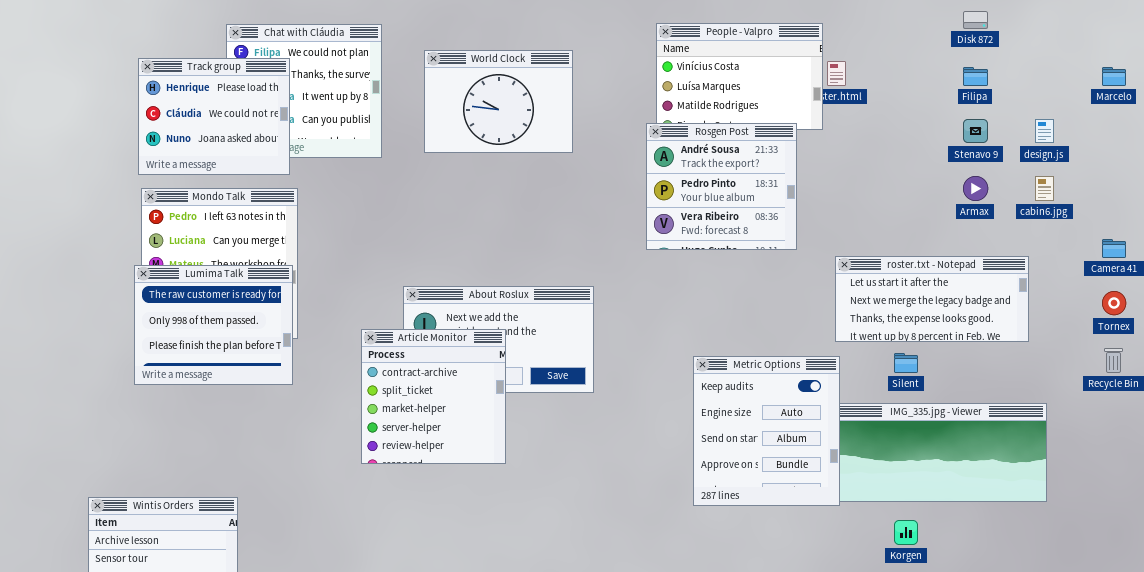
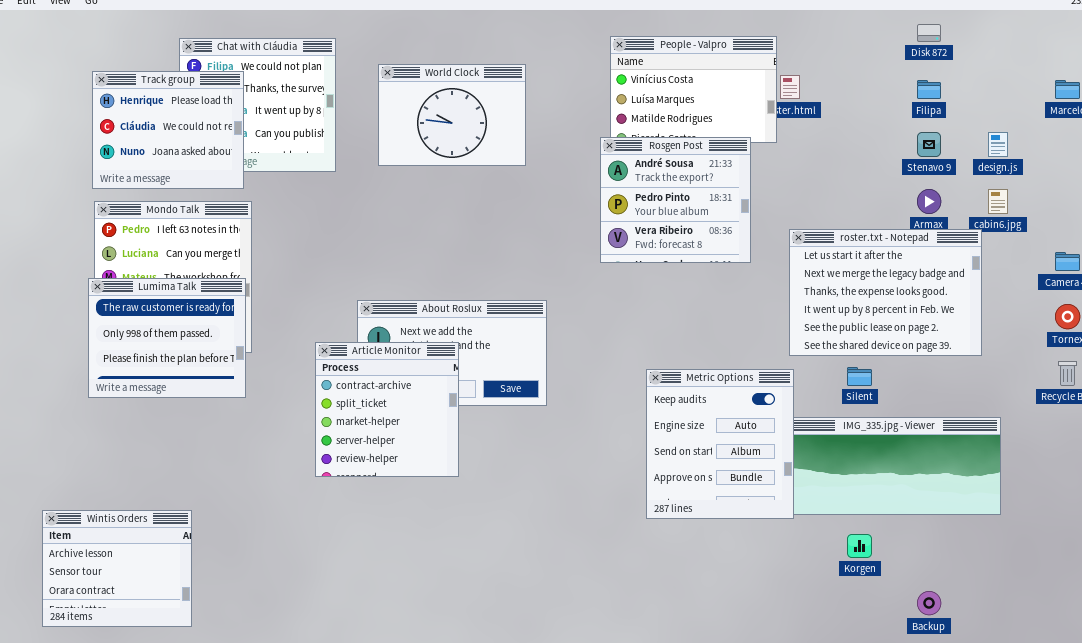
roster.txt - Notepad: [835,256,1029,342] -> [789,229,982,356], resized

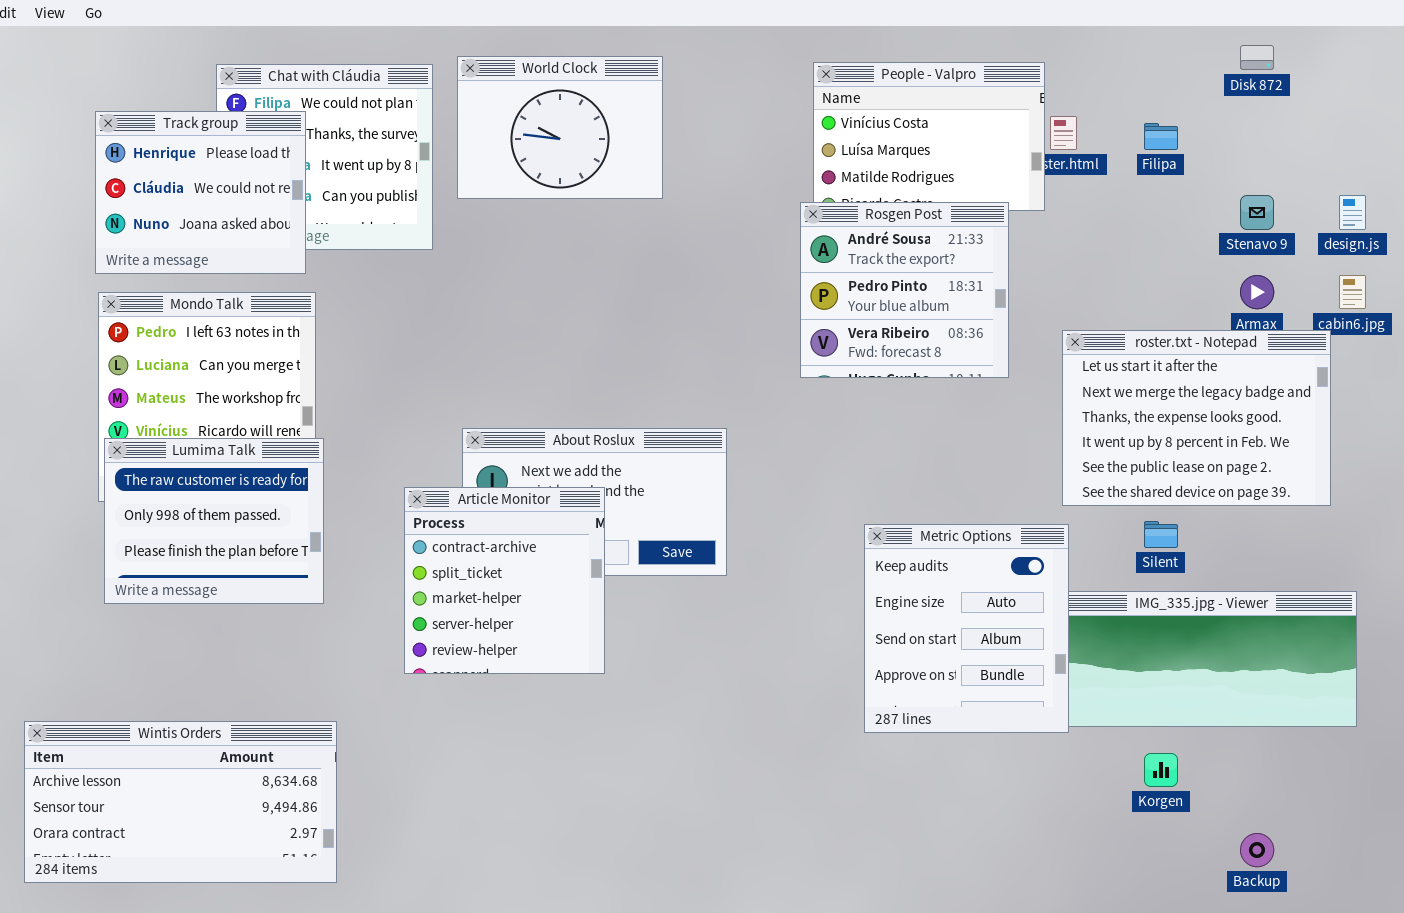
World Clock: [378,64,526,166] -> [457,56,663,199], moved
Filipa: [917,80,941,99] -> [1144,123,1178,150], moved
Lumima Talk: [88,278,246,398] -> [104,438,324,604], moved
Wintis Orders: [42,510,192,627] -> [24,721,337,883], resized

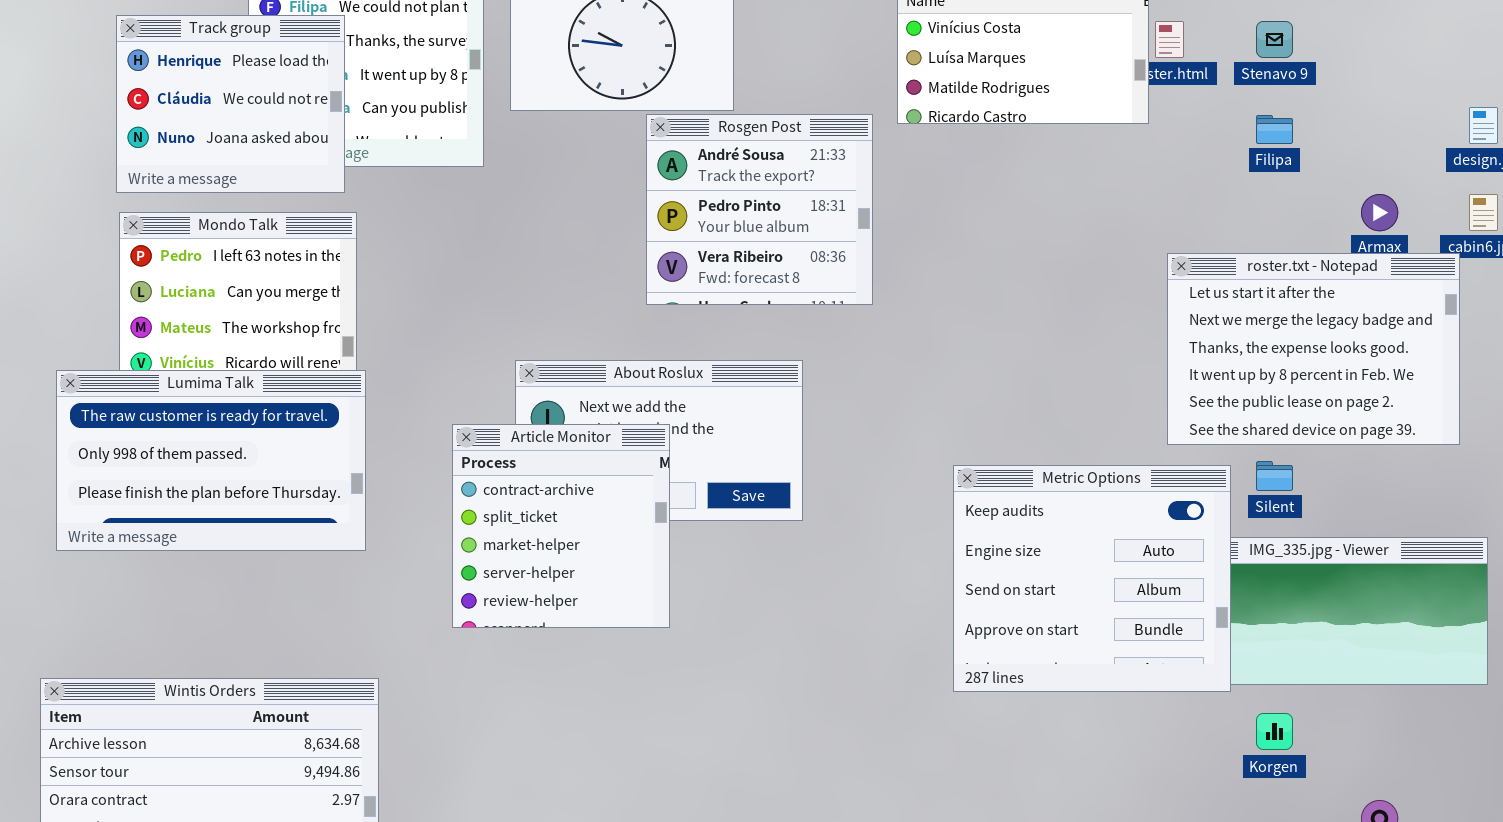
Filipa: [1144,123,1178,150] -> [1256,115,1293,144], moved
Stenavo 9: [1240,195,1274,230] -> [1256,21,1293,58], moved
Rosgen Post: [800,202,1009,378] -> [646,114,873,305], moved
Lumima Talk: [104,438,324,604] -> [56,370,366,551], resized
Metric Options: [864,524,1069,733] -> [953,465,1231,692], resized

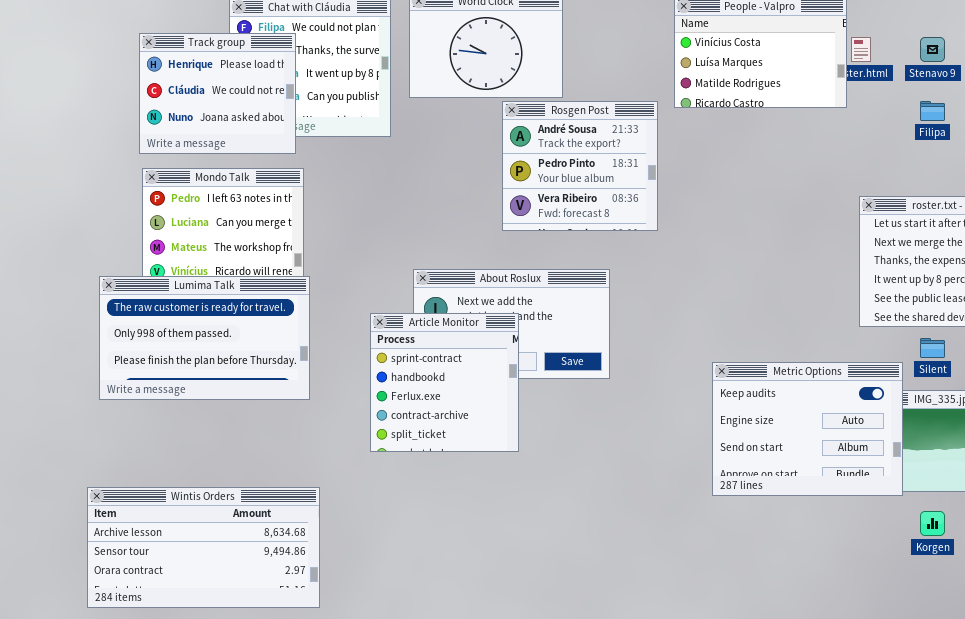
Article Monitor: [452,424,670,628] -> [370,313,519,452], scrolled up 3 rows
Metric Options: [953,465,1231,692] -> [712,362,903,496], resized

